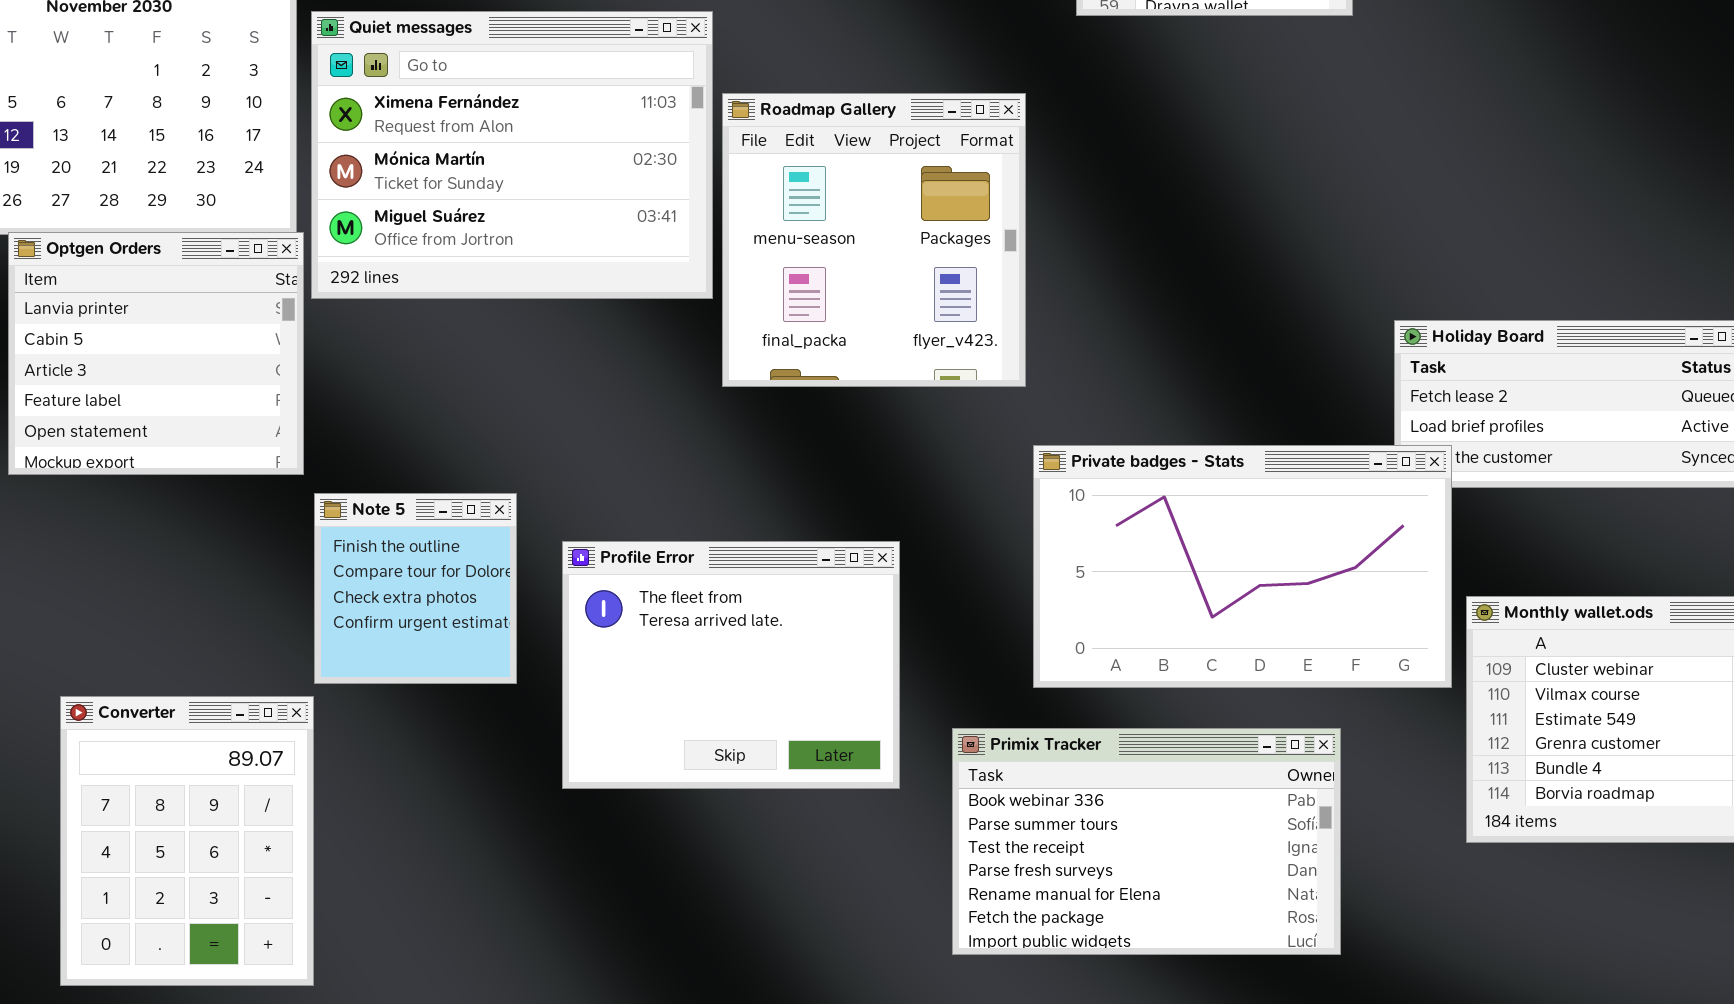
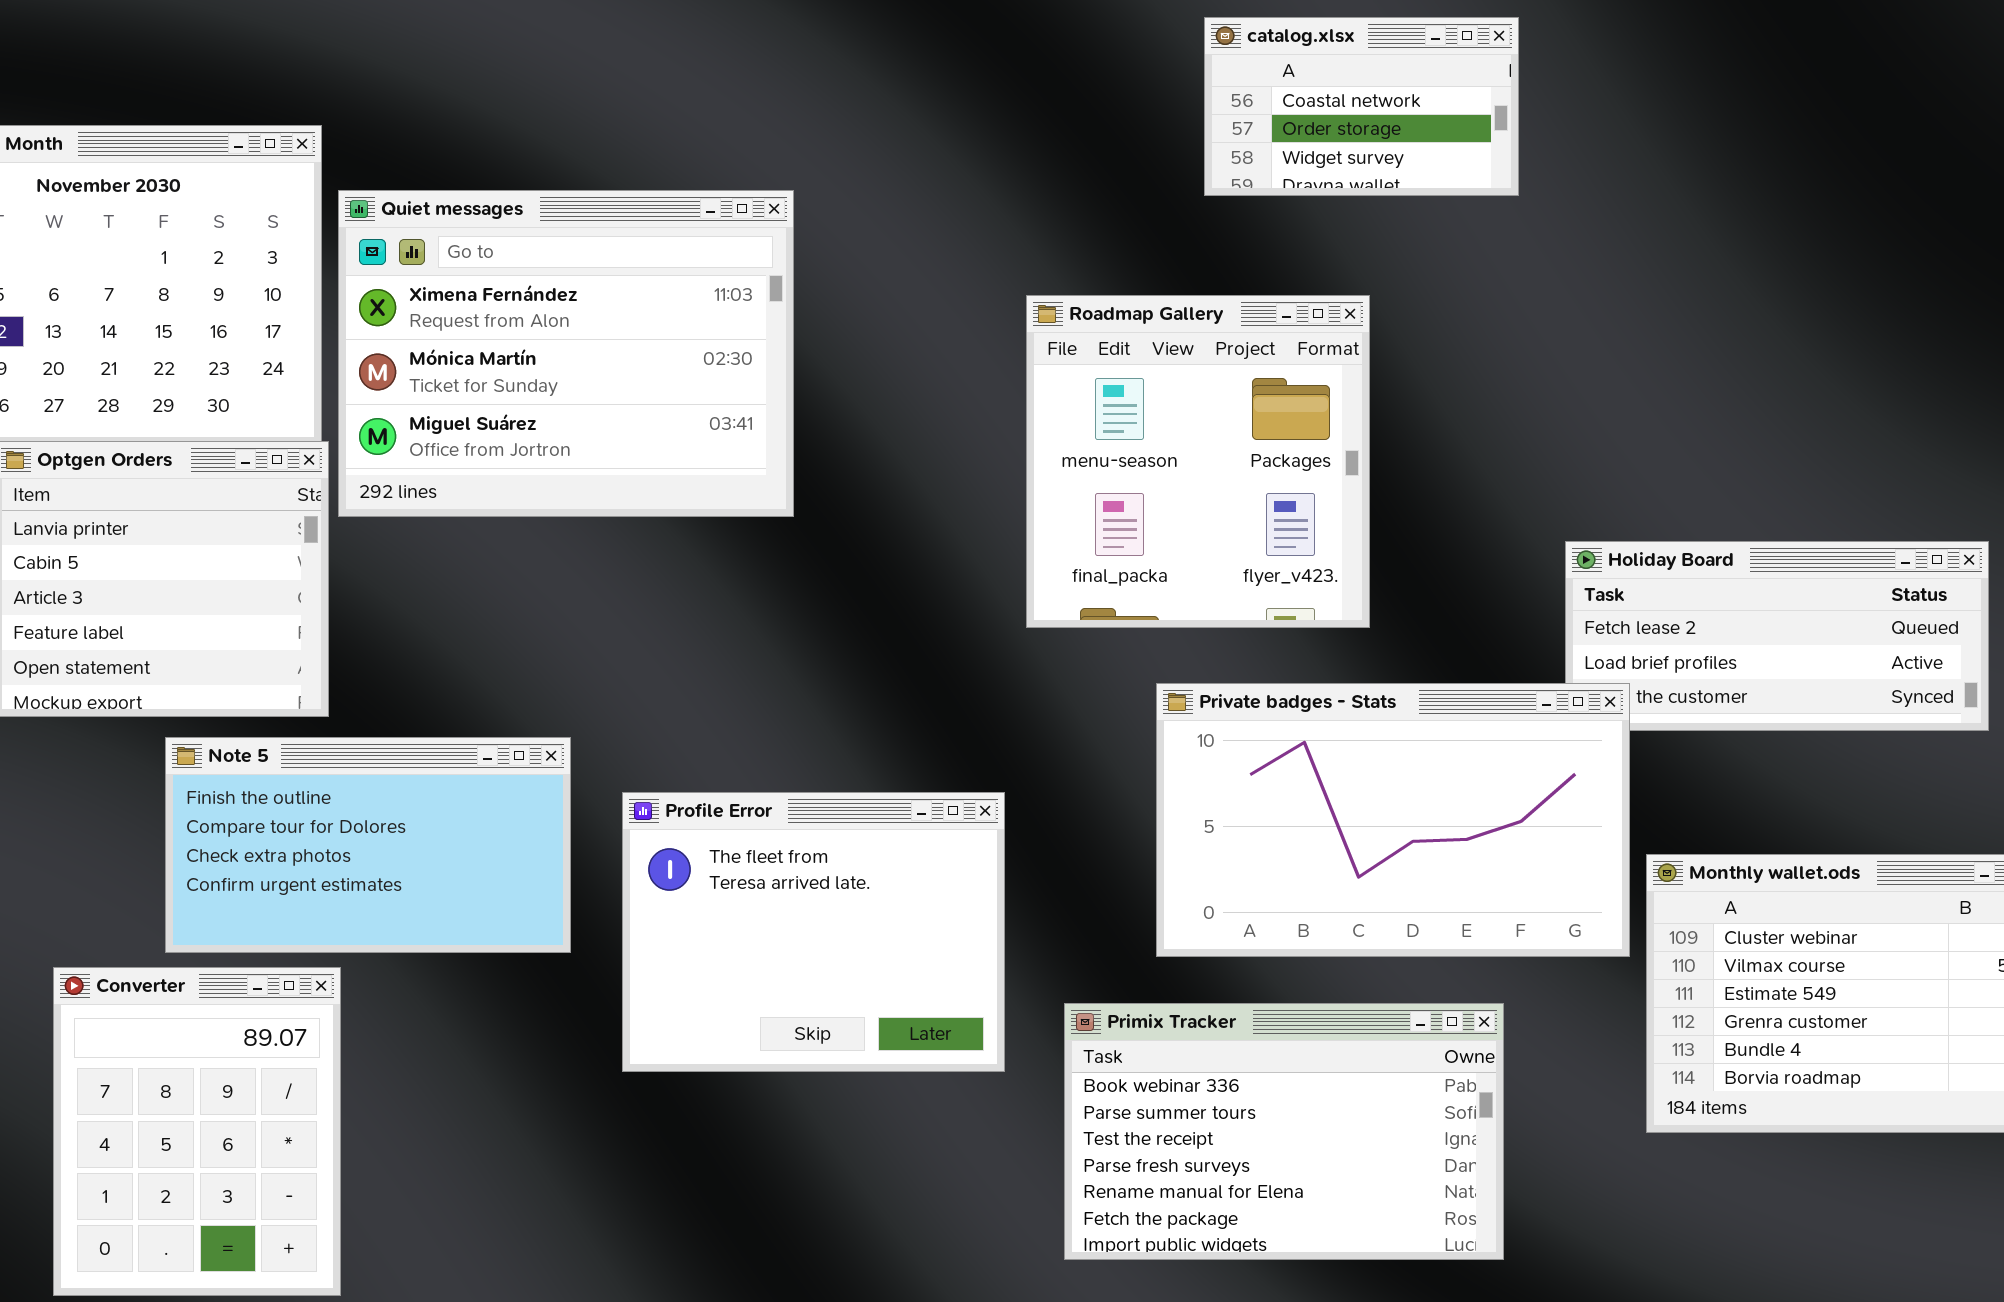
Roadmap Gallery: [722,93,1026,387] -> [1026,295,1370,628], moved
Note 5: [314,493,517,684] -> [165,737,571,953], resized

